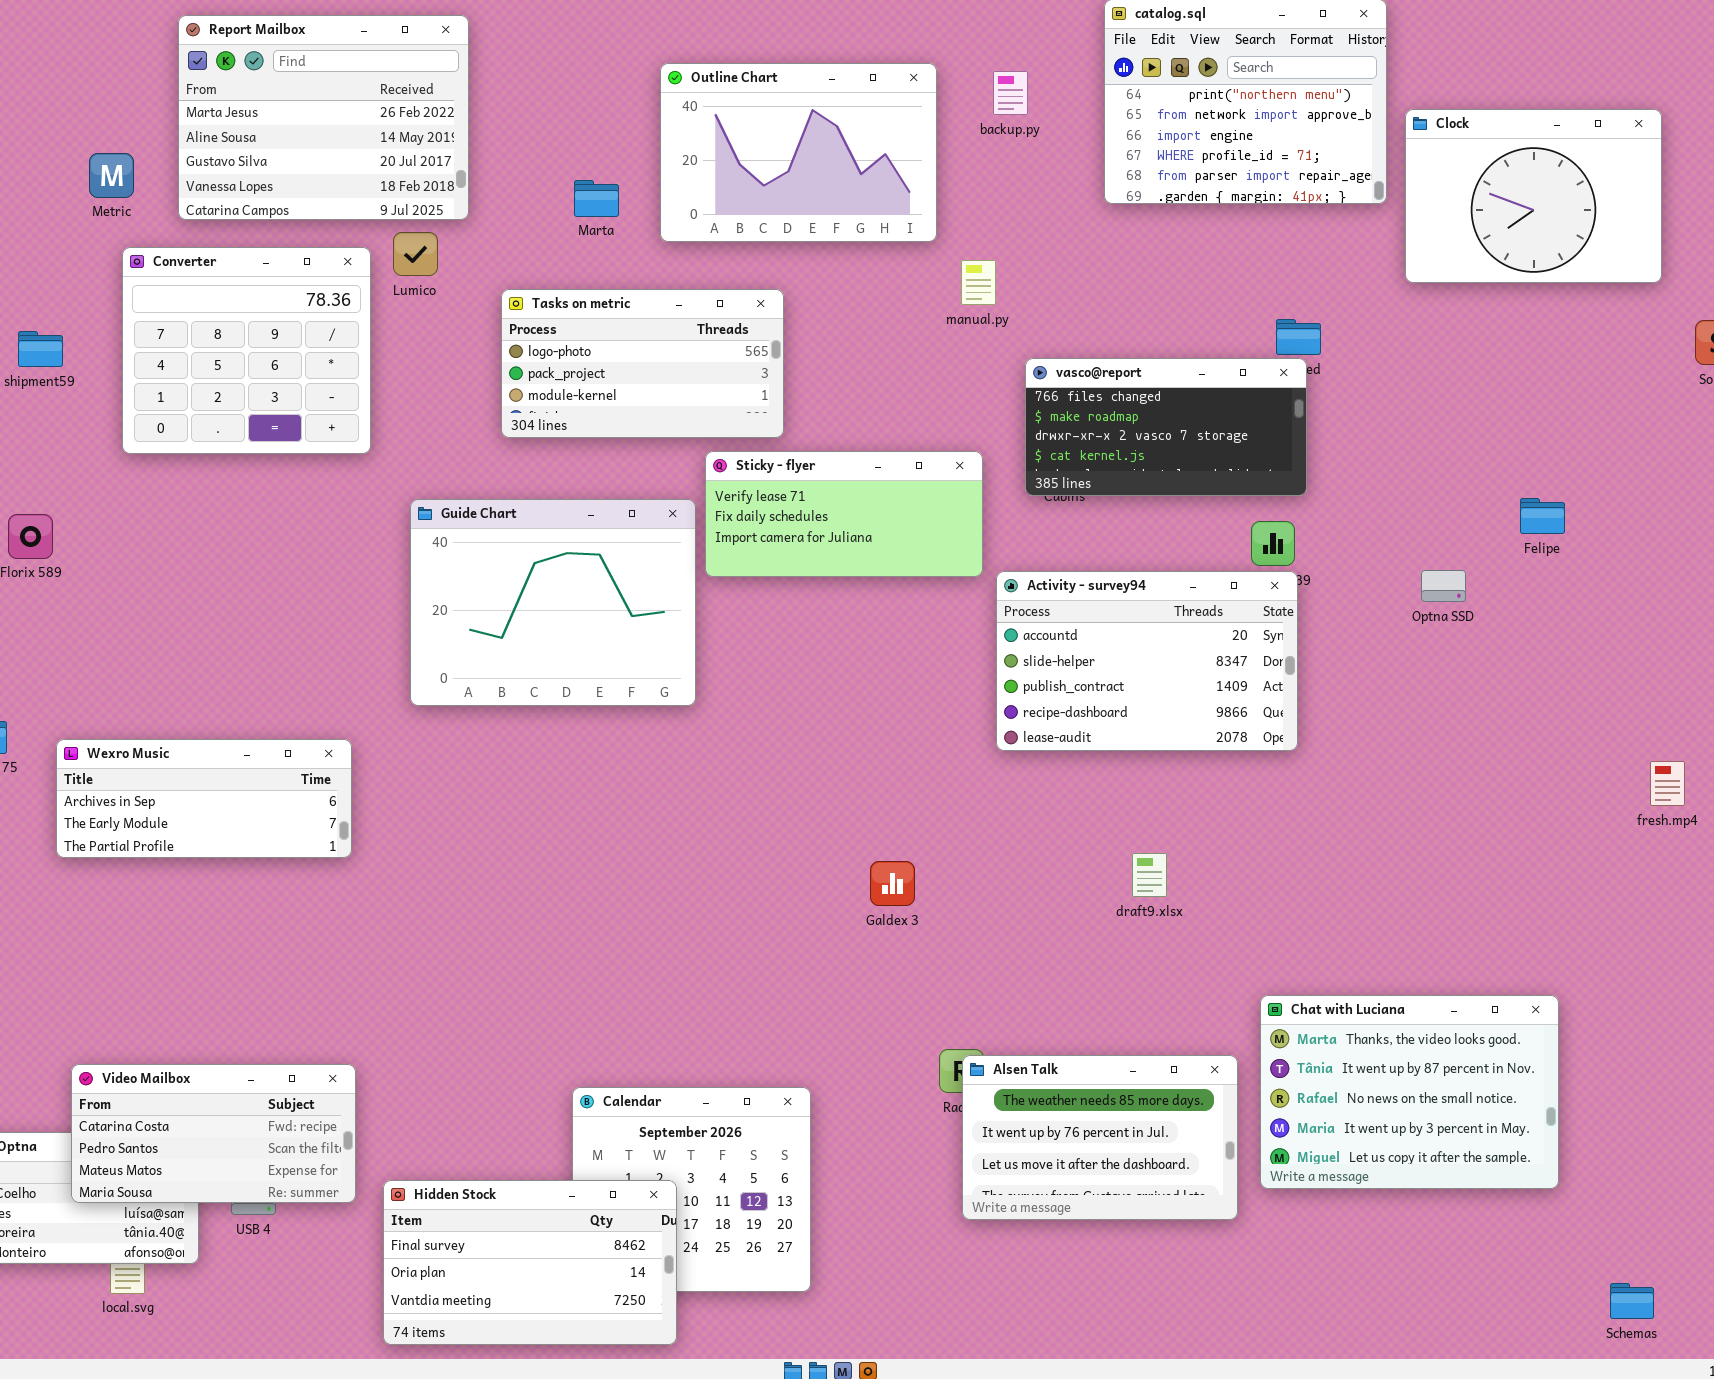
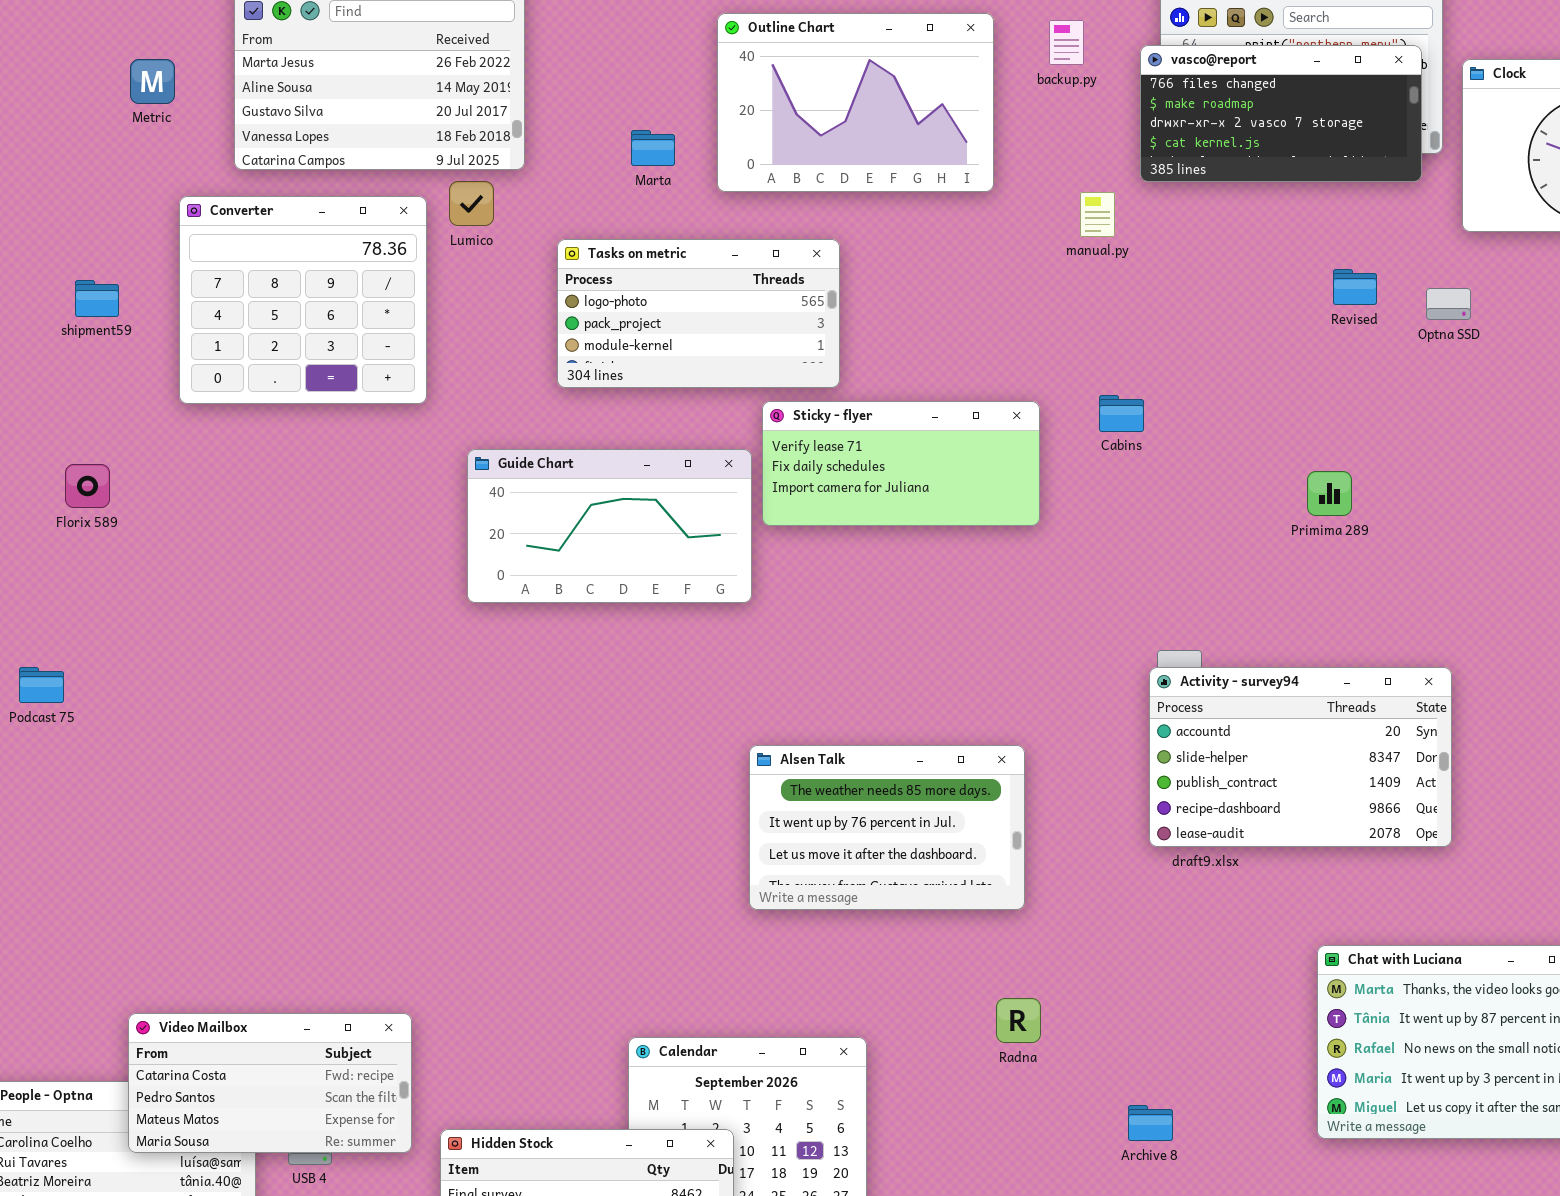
Metric: [89,153,134,198] -> [130,59,175,104], moved
manual.py: [961,260,996,305] -> [1080,192,1115,237], moved
vasco@report: [1025,358,1307,496] -> [1140,45,1422,182], moved
Guide Chart: [410,499,696,706] -> [467,449,752,603], resized
Optna SSD: [1421,570,1466,602] -> [1426,288,1471,320], moved
Activity - survey94: [996,571,1298,751] -> [1149,667,1452,847], moved
Wexro Music: [56,739,352,858] -> none, closed
Alsen Talk: [962,1055,1238,1220] -> [749,745,1025,910], moved

